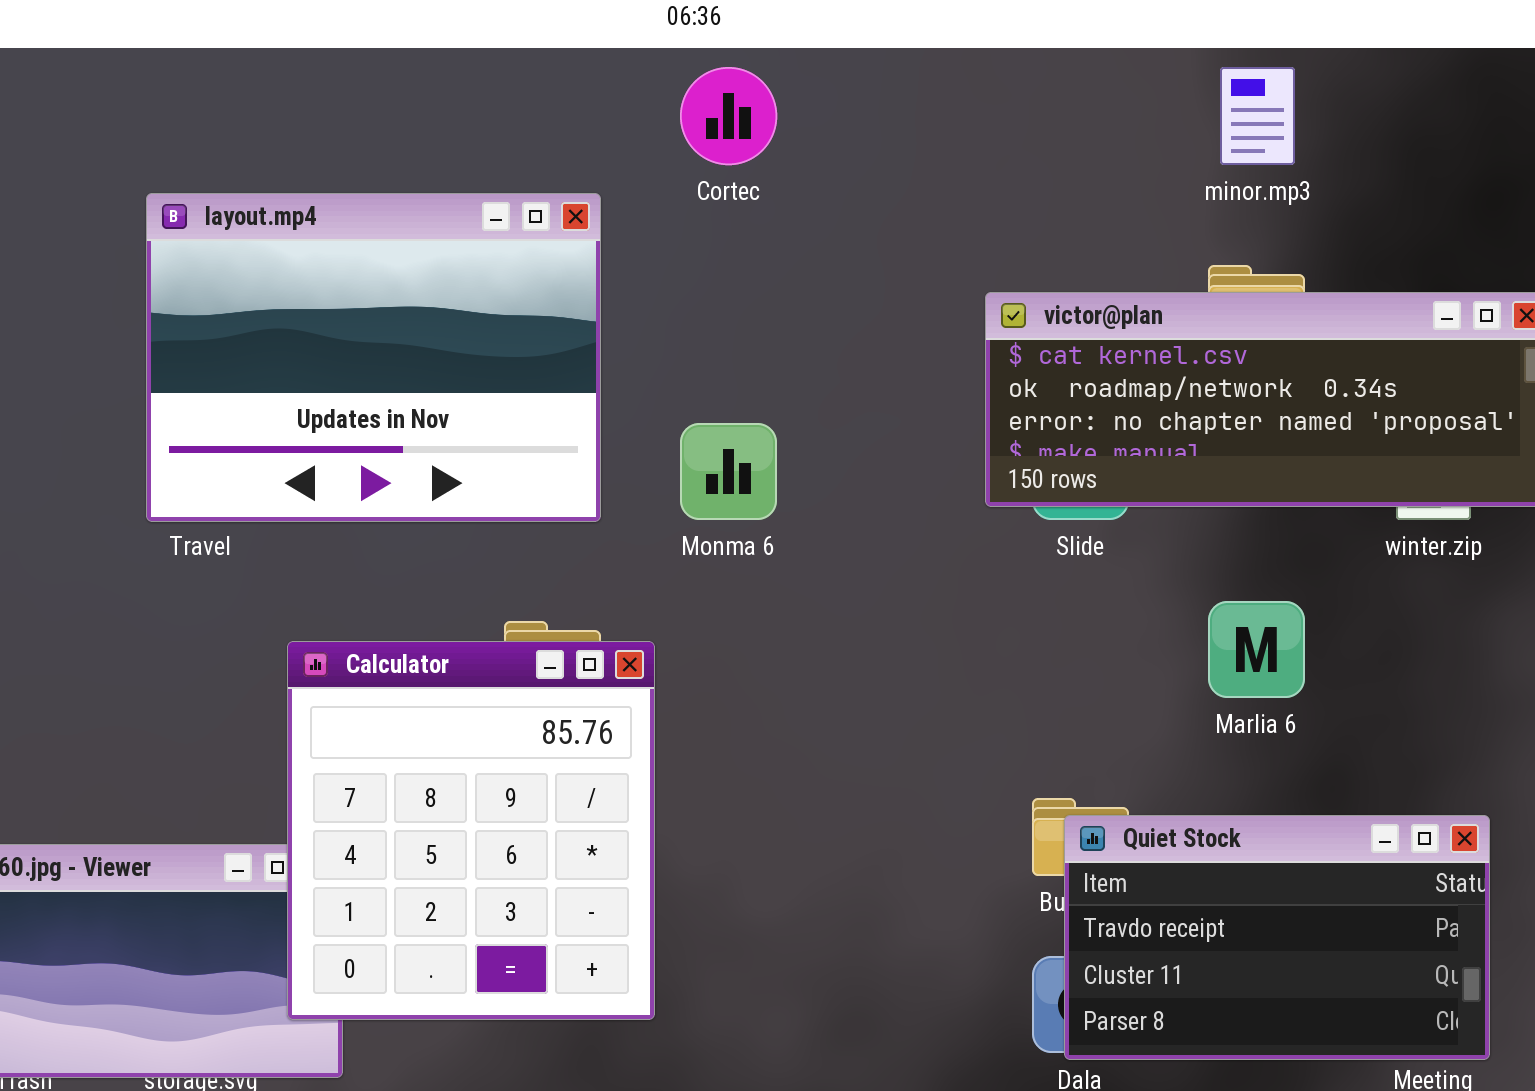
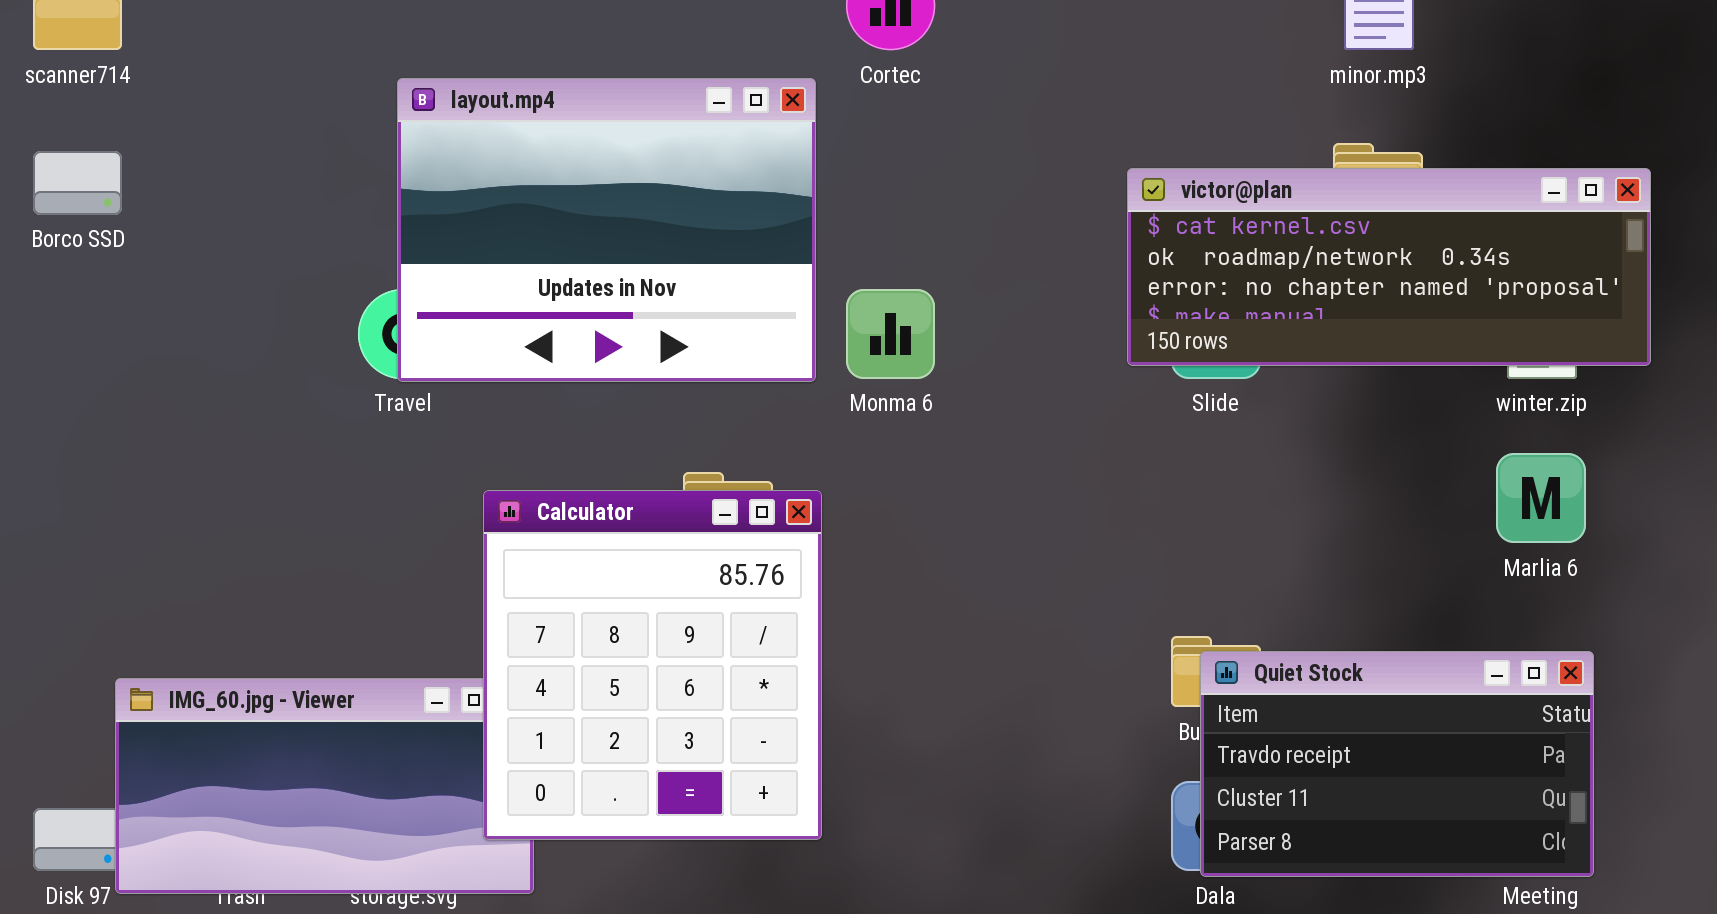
layout.mp4: [146,193,601,522] -> [397,78,816,382], moved
Marlia 6: [1208,601,1305,698] -> [1496,453,1586,543], moved

